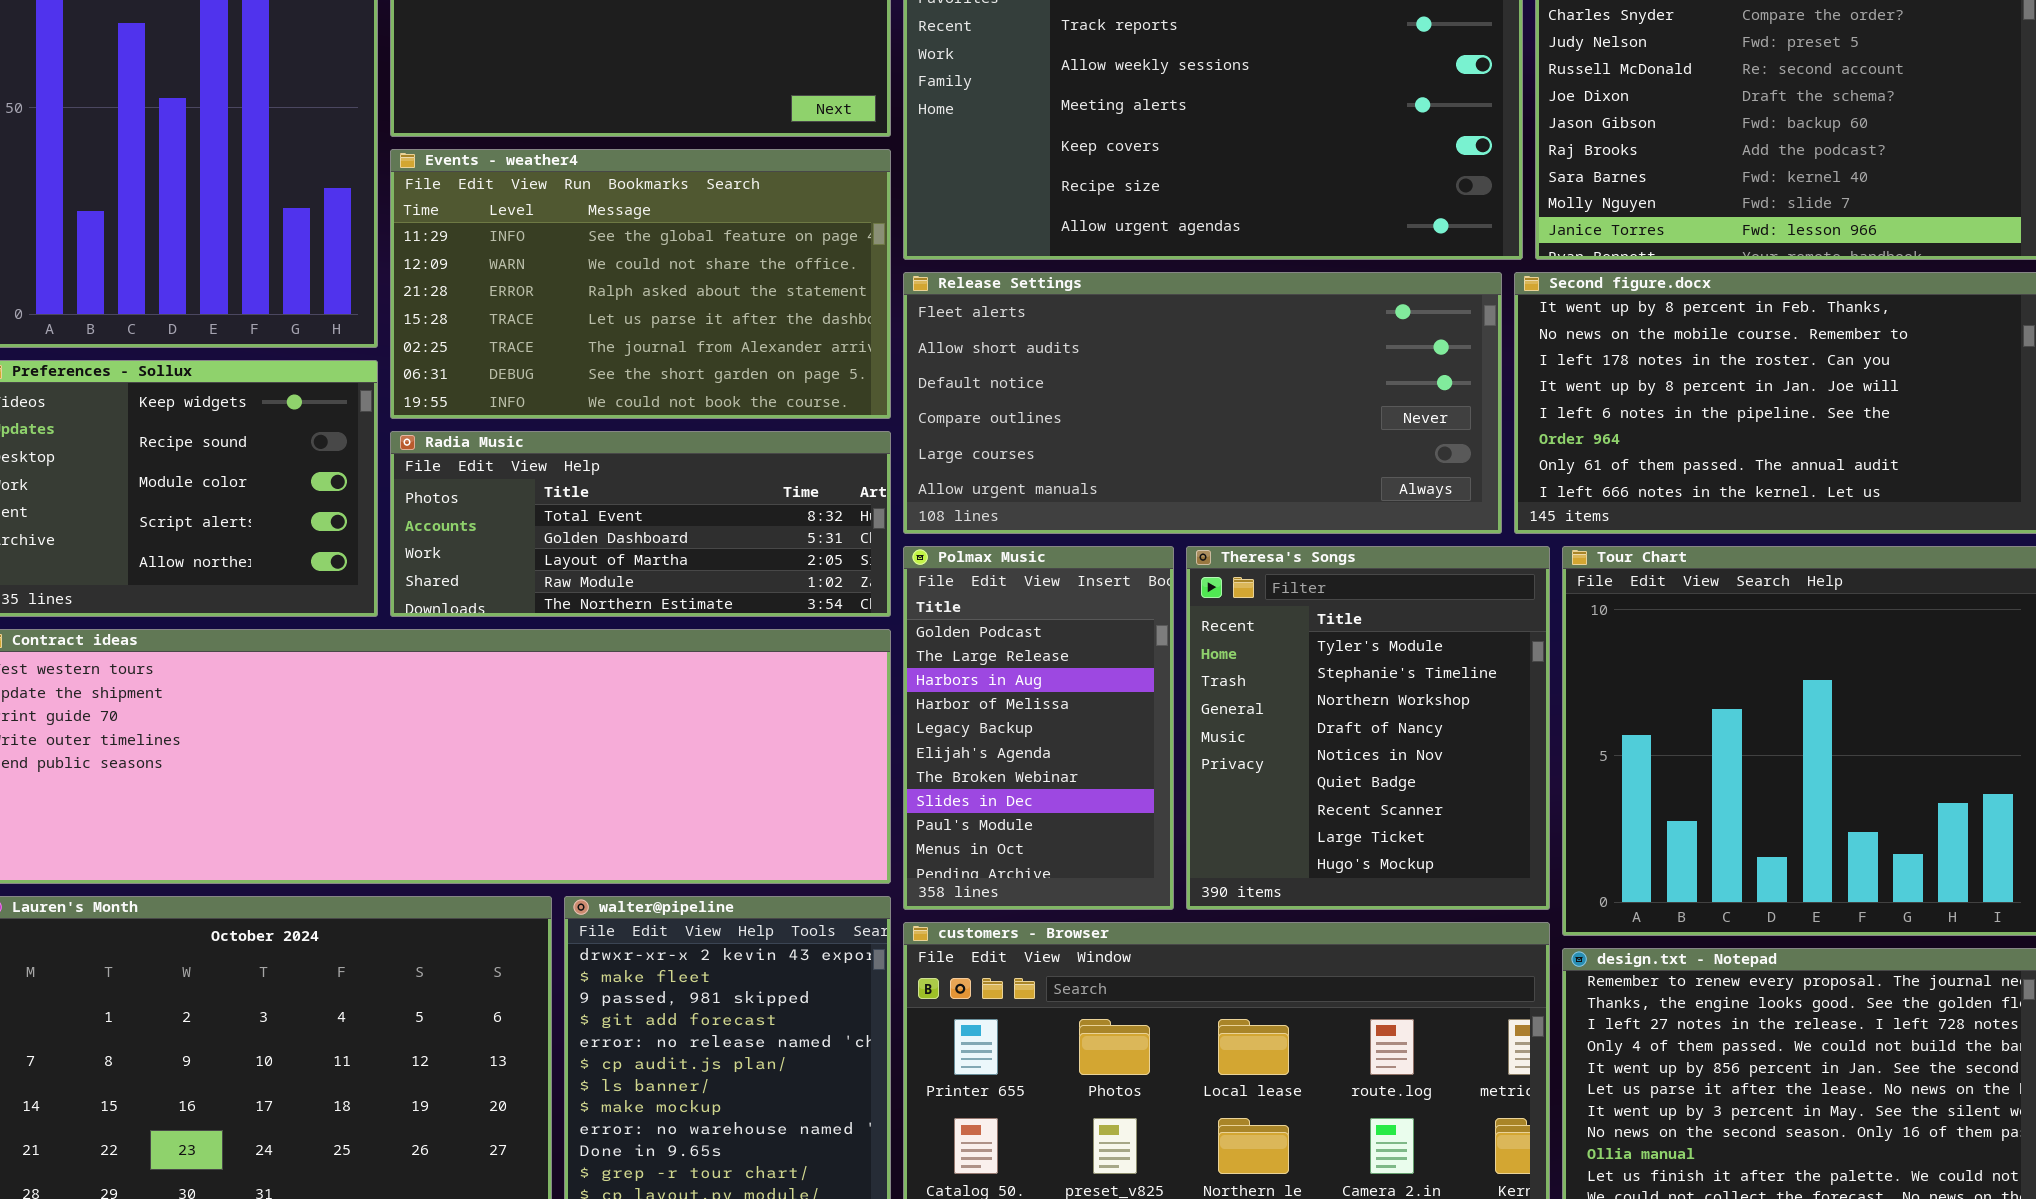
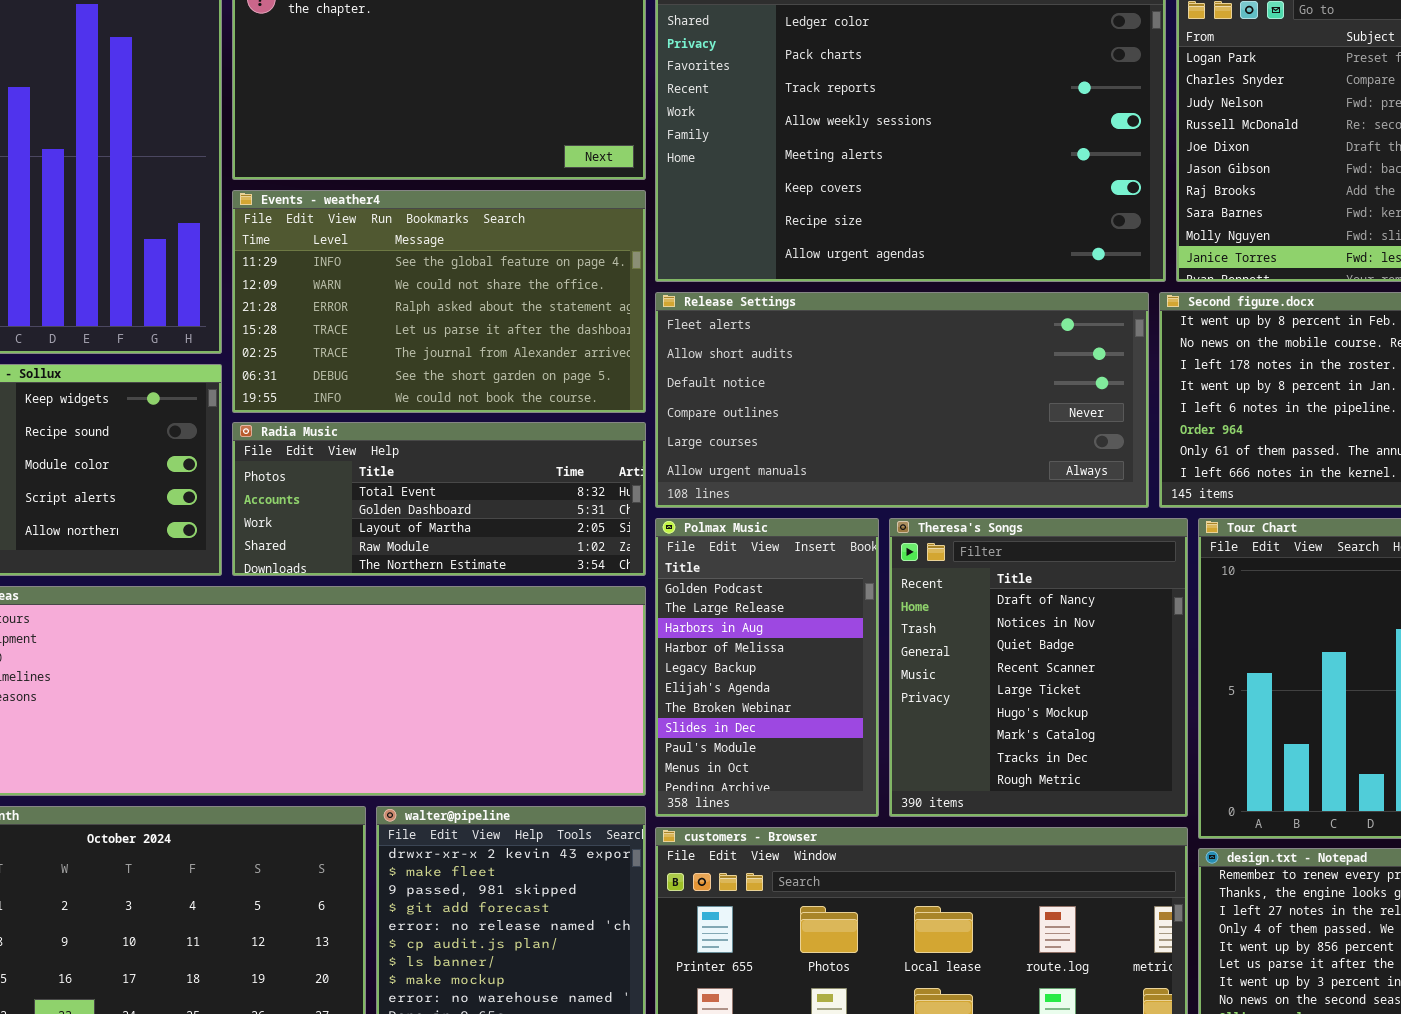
Theresa's Songs: [1186,546,1550,910] -> [889,518,1188,817], scrolled down 3 rows

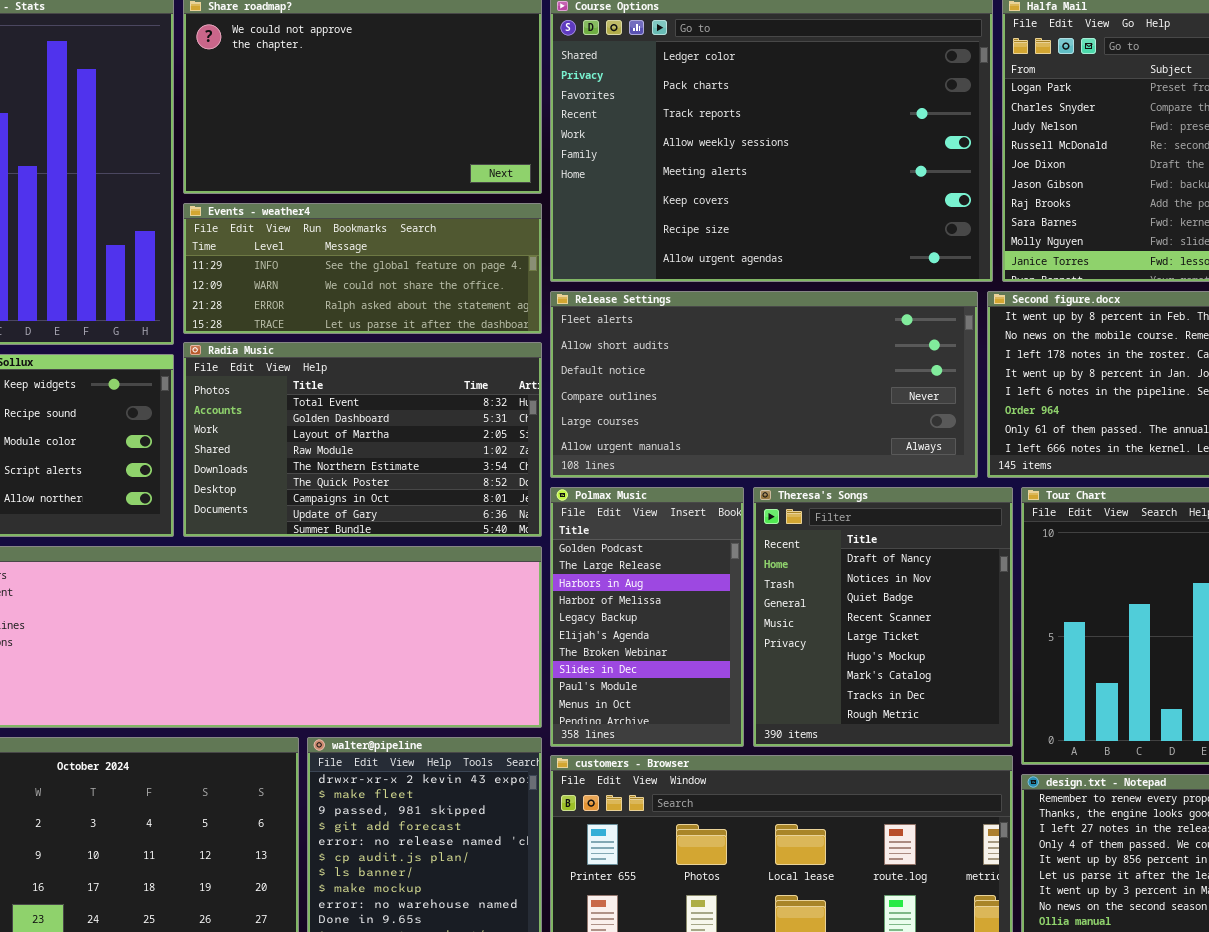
Events - weather4: [232,190,646,413] -> [183,203,542,334], resized
Radia Music: [232,422,646,576] -> [183,342,542,537], resized

